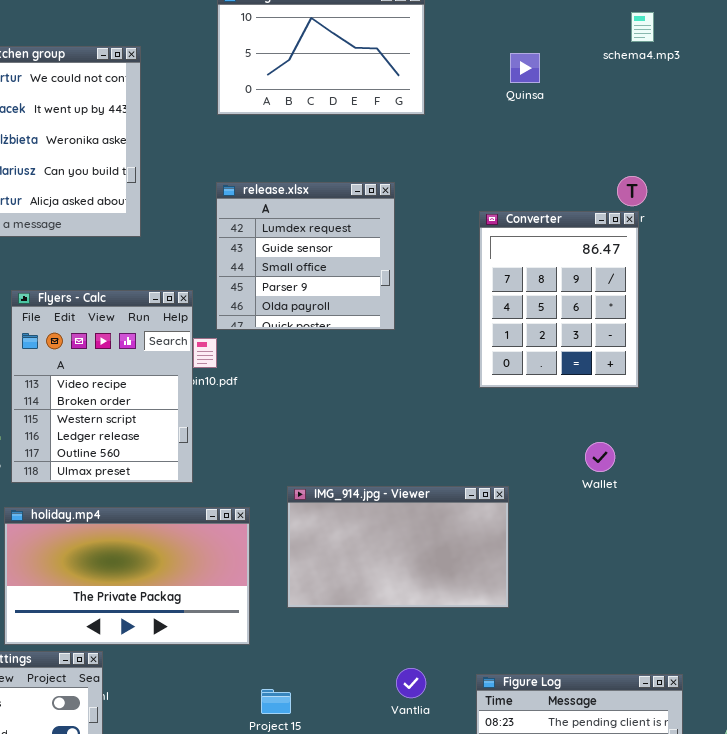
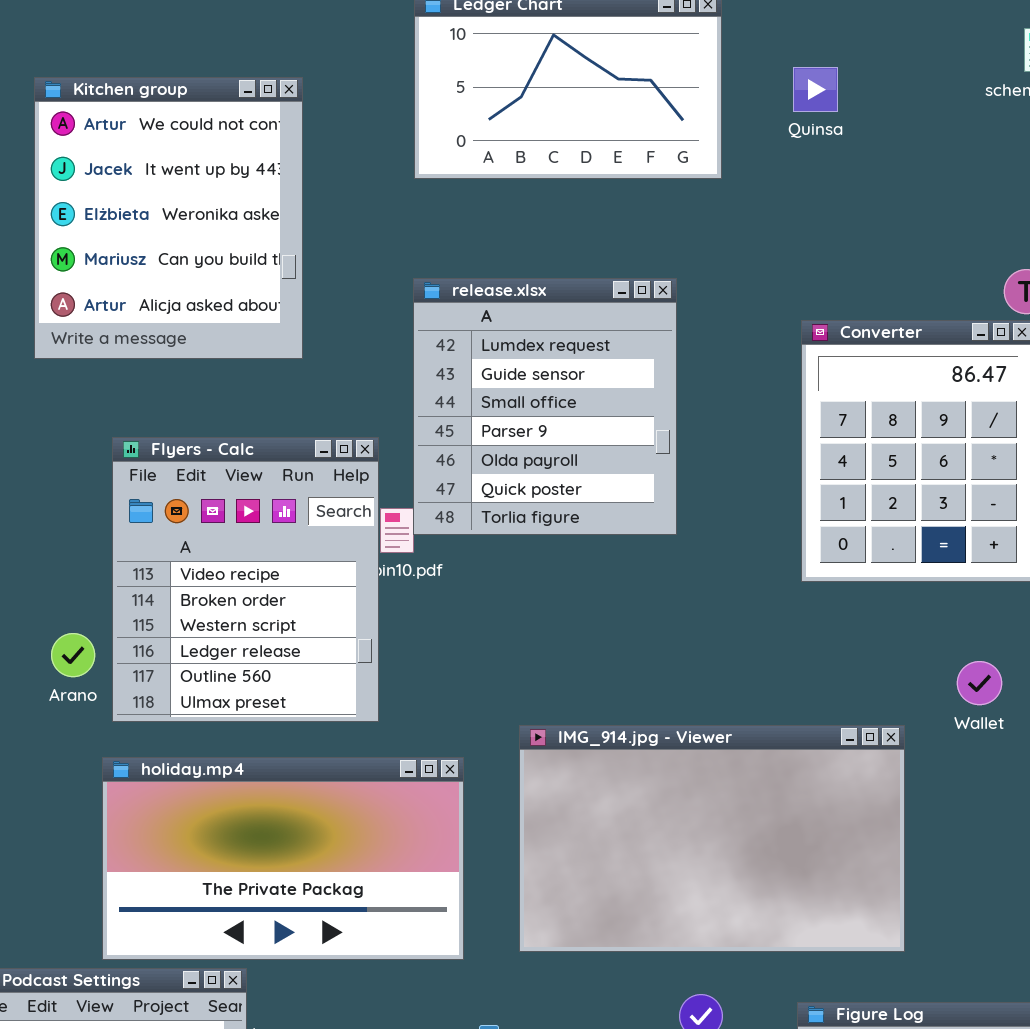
Quinsa: [510,53,540,83] -> [793,67,838,112], moved
release.xlsx: [216,182,395,330] -> [413,278,677,535], resized
IMG_914.jpg - Viewer: [287,486,509,608] -> [519,725,905,952], resized

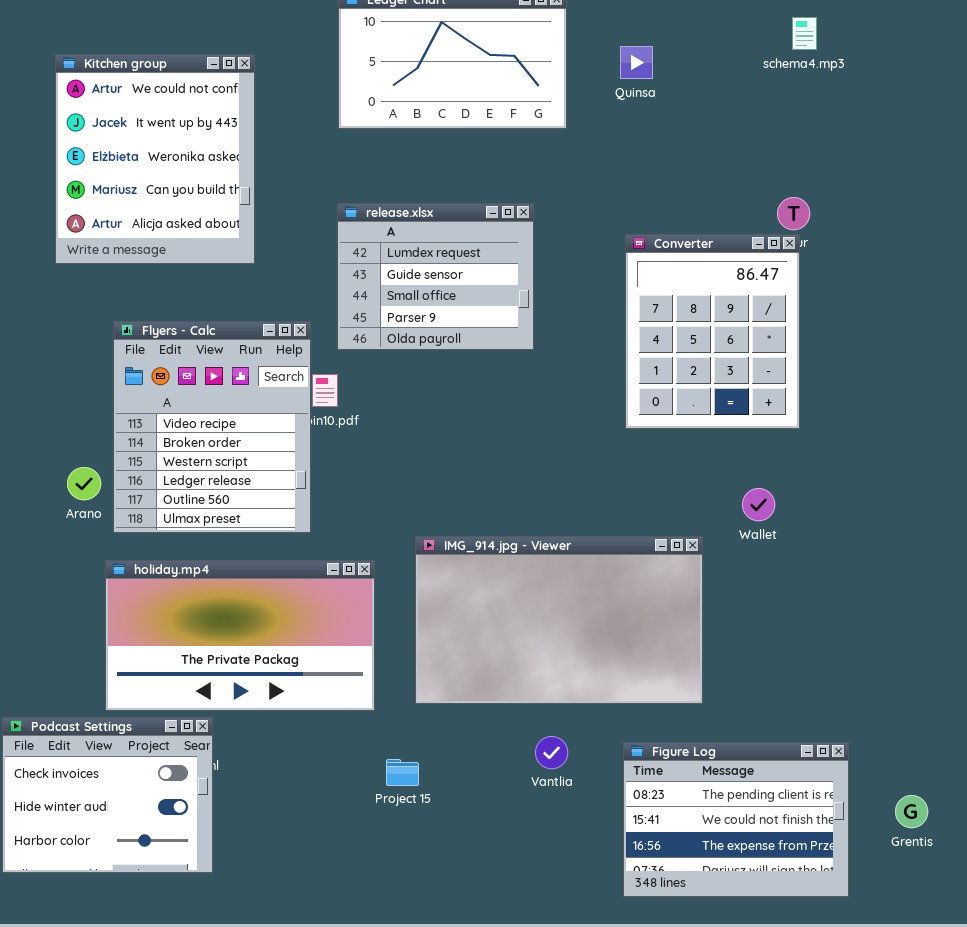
release.xlsx: [413,278,677,535] -> [337,203,534,350], resized

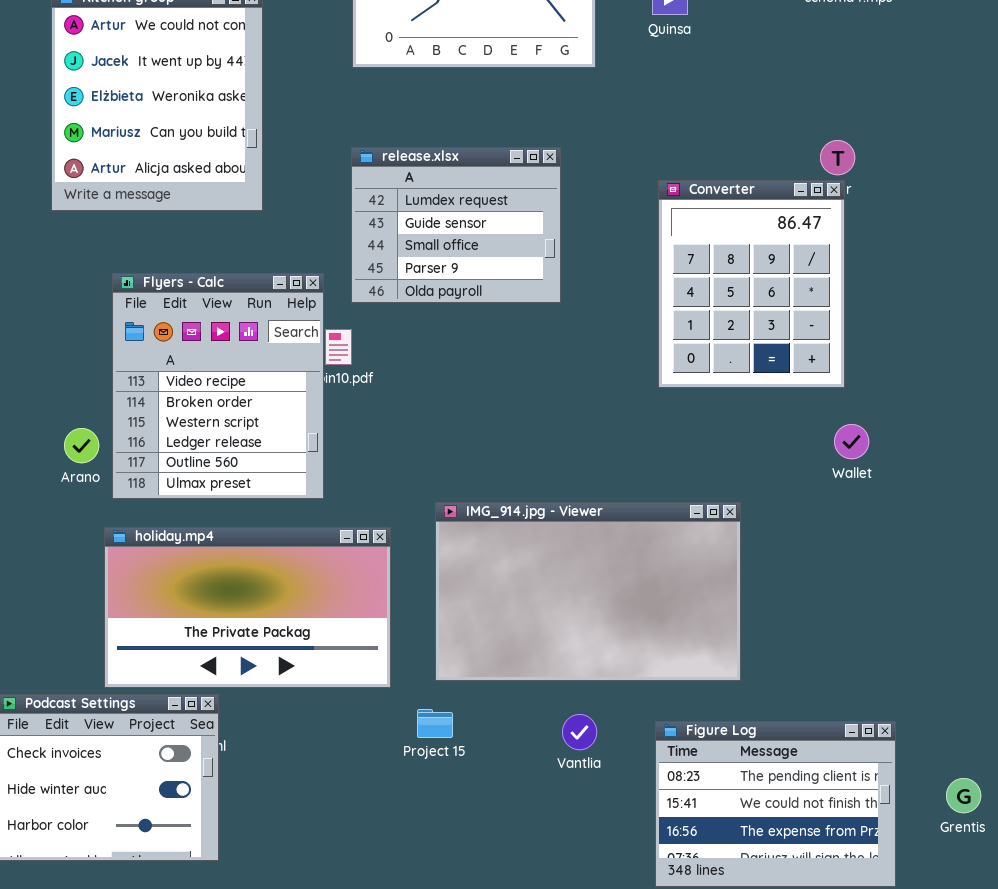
Wallet: [742,488,775,521] -> [834,424,869,459], moved
Project 15: [386,759,419,786] -> [417,709,453,738], moved

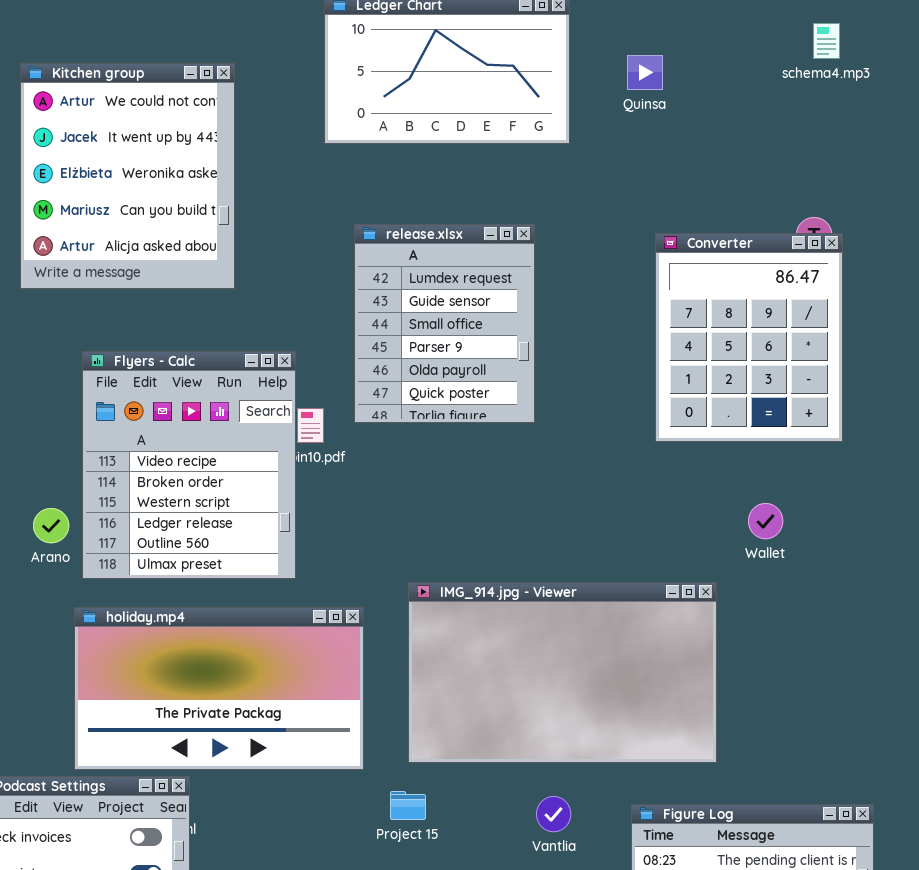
release.xlsx: [351,147,561,303] -> [354,224,535,423], resized
Converter: [658,180,845,388] -> [655,233,843,442], moved
Wallet: [834,424,869,459] -> [748,503,783,539], moved

